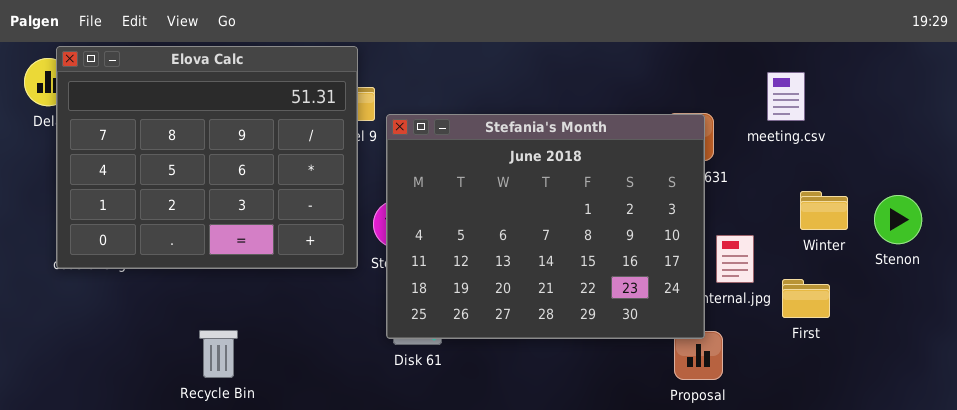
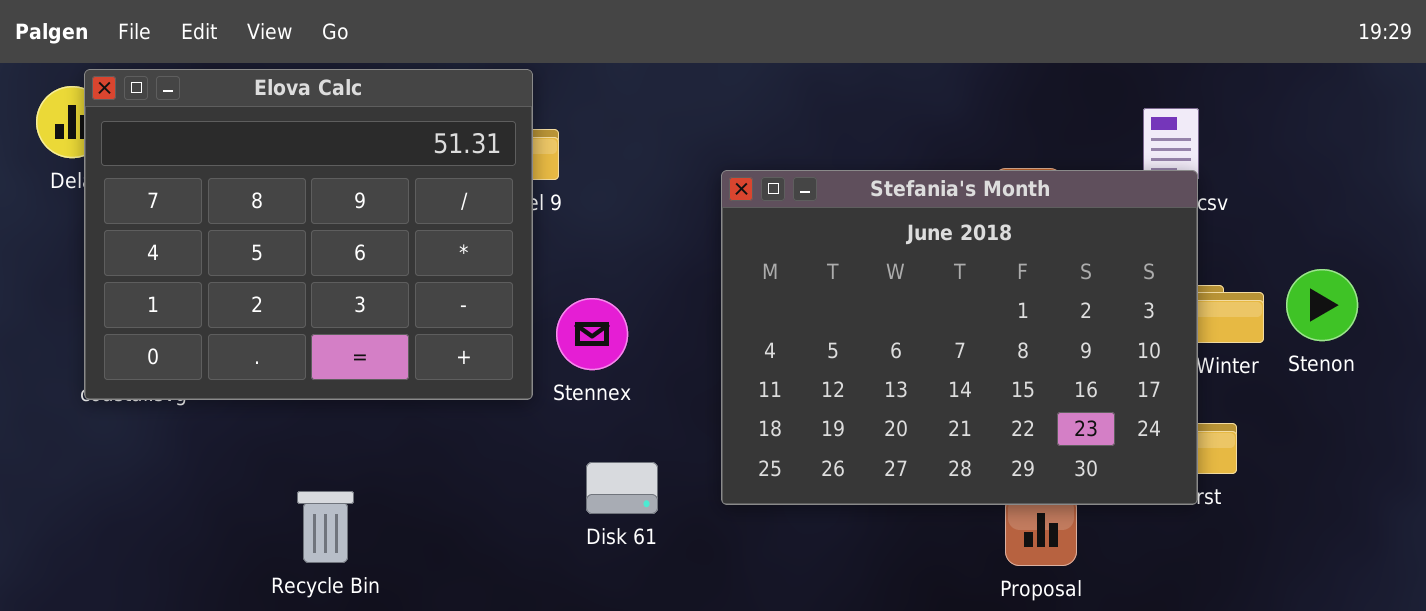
Stefania's Month: [386,114,705,339] -> [721,170,1198,505], moved
Stenon: [874,195,922,244] -> [1286,269,1358,341], moved

